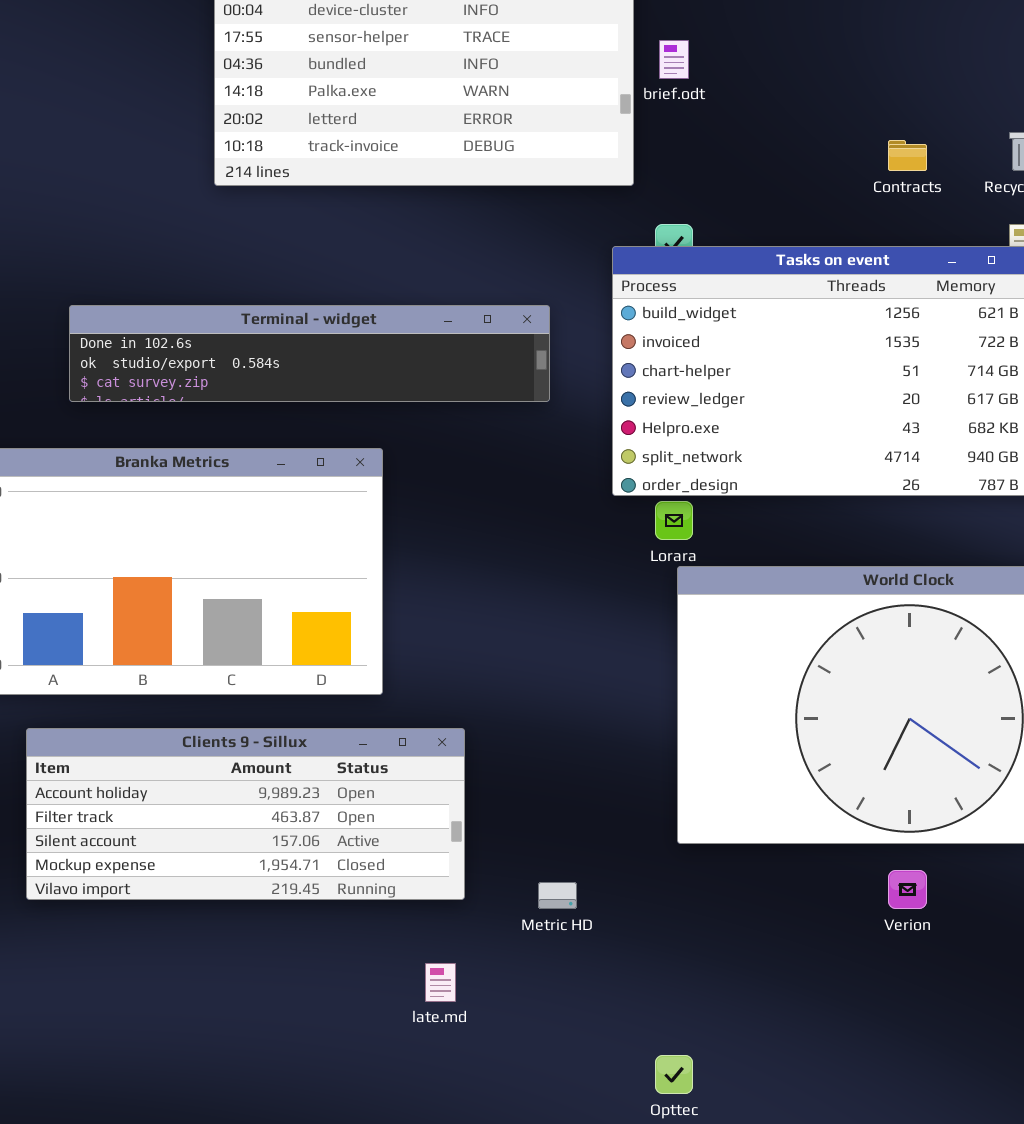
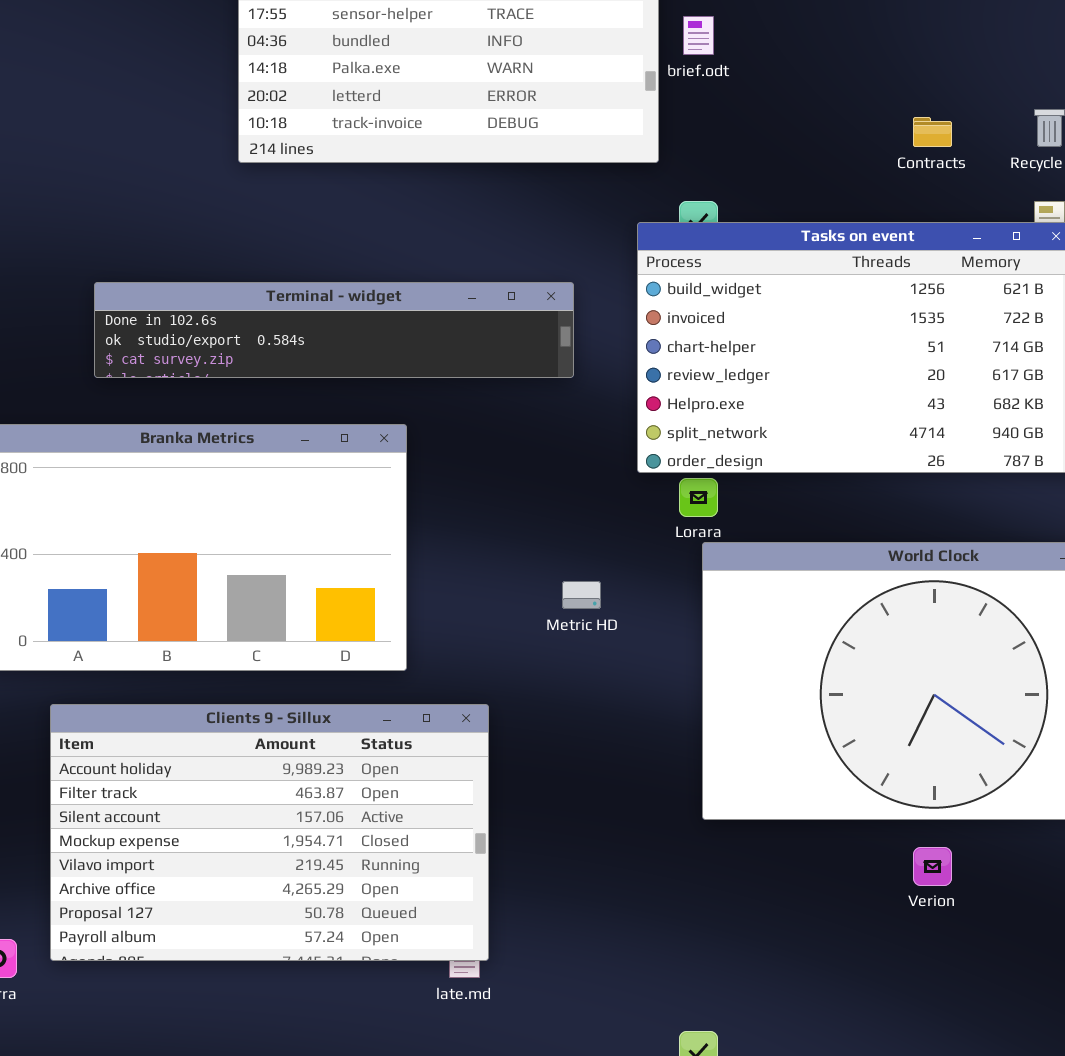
Clients 9 - Sillux: [26,728,465,900] -> [50,704,489,961], resized
Metric HD: [538,882,577,909] -> [562,581,601,609], moved

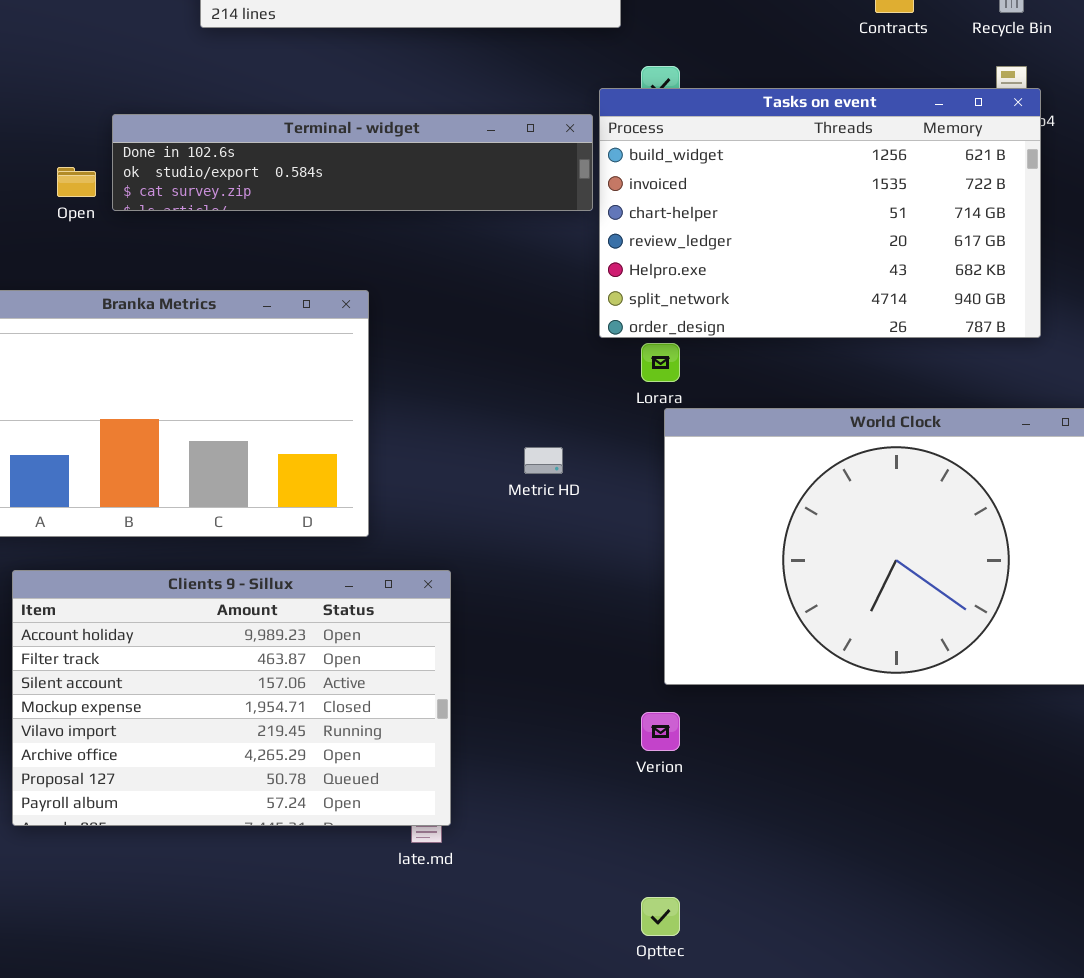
Terminal - widget: [94,282,574,378] -> [112,114,593,211], moved
Verion: [913,847,952,886] -> [641,712,680,751], moved

